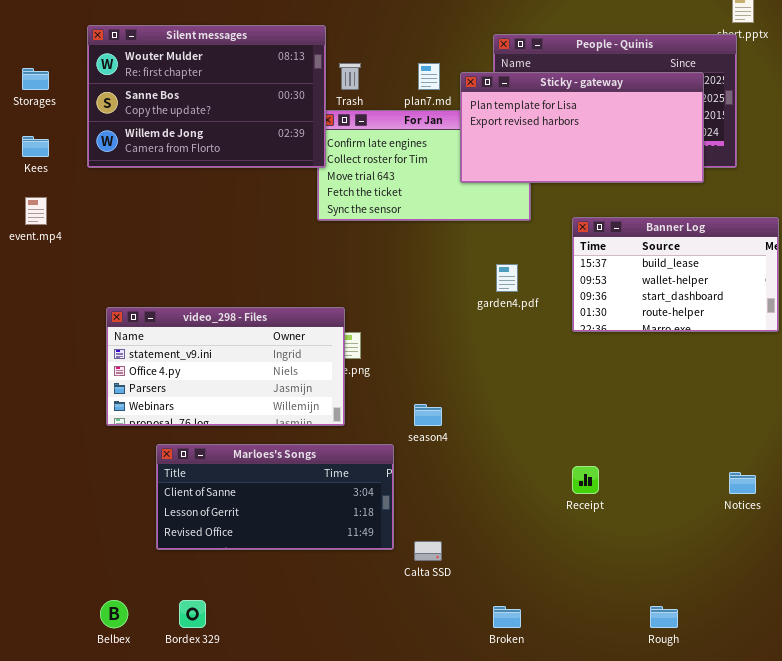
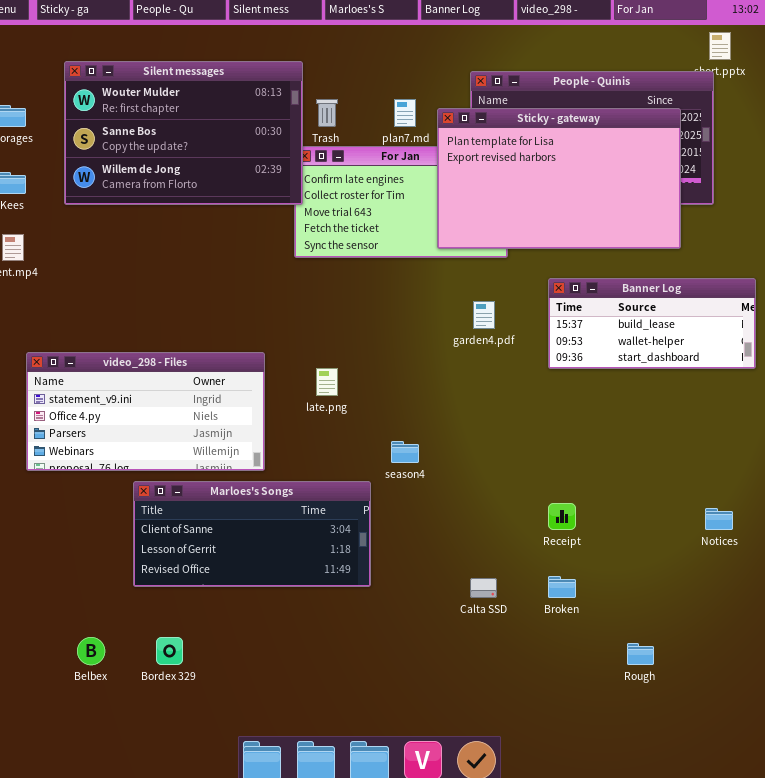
Sticky - gateway: [460,72,704,183] -> [437,108,681,249], resized
Banner Log: [572,217,779,332] -> [548,278,756,369], resized
video_298 - Files: [106,307,345,426] -> [26,352,265,471], moved
Calta SSD: [414,541,442,561] -> [470,578,497,598], moved
Broken: [493,606,521,628] -> [548,576,576,598], moved

